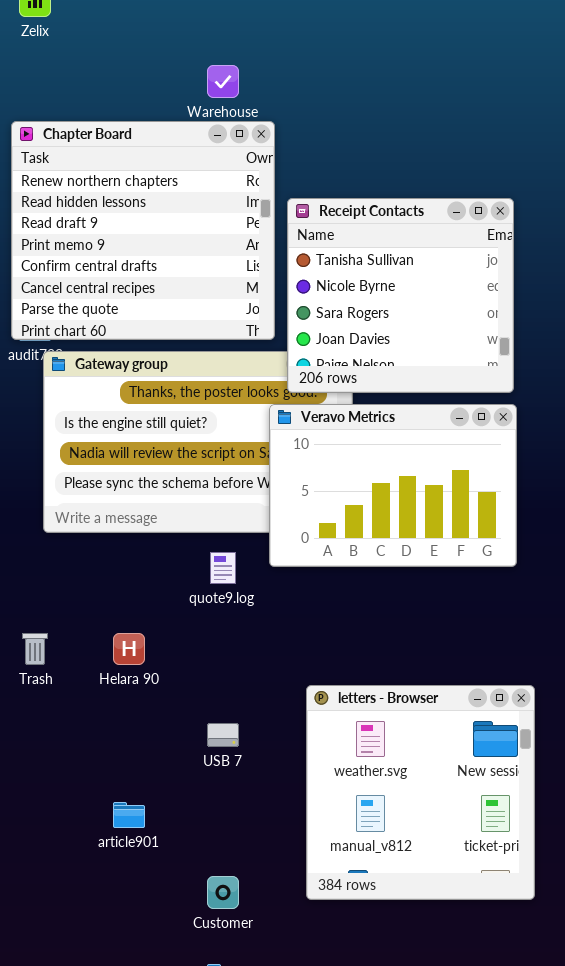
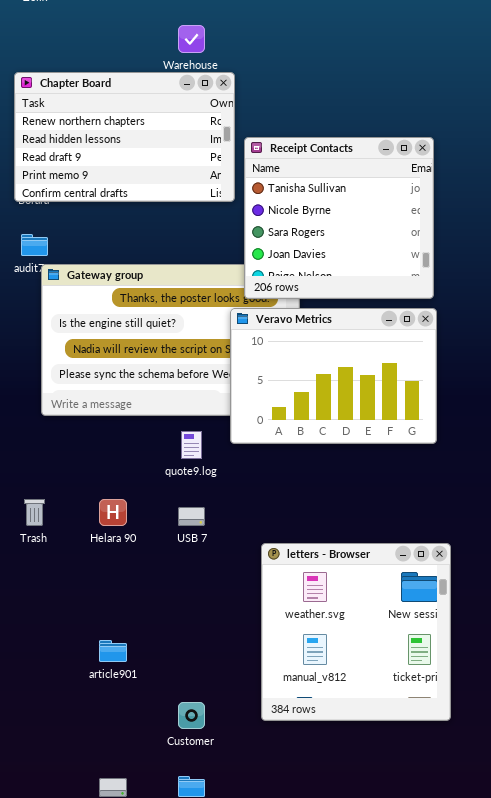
Chapter Board: [11,121,275,340] -> [14,72,235,202], resized
USB 7: [207,723,239,747] -> [178,507,205,526], moved

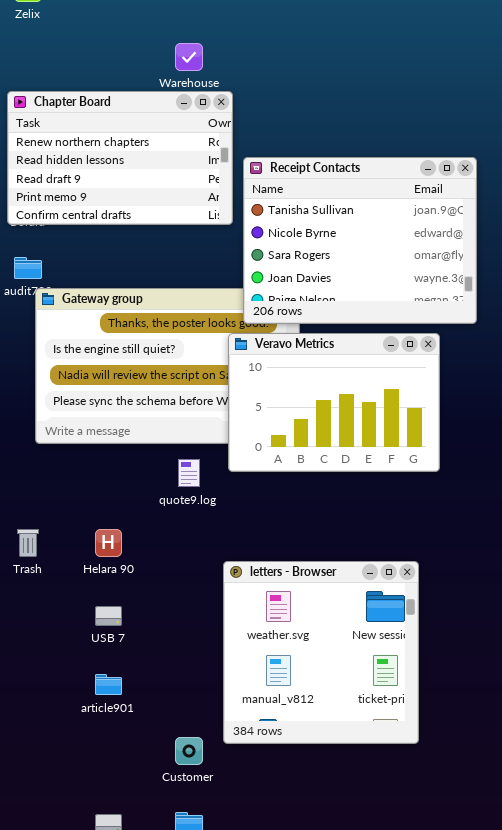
Receipt Contacts: [244,137,434,299] -> [243,157,477,324], resized
USB 7: [178,507,205,526] -> [95,606,122,626], moved
letters - Browser: [261,543,451,721] -> [223,561,419,744], moved

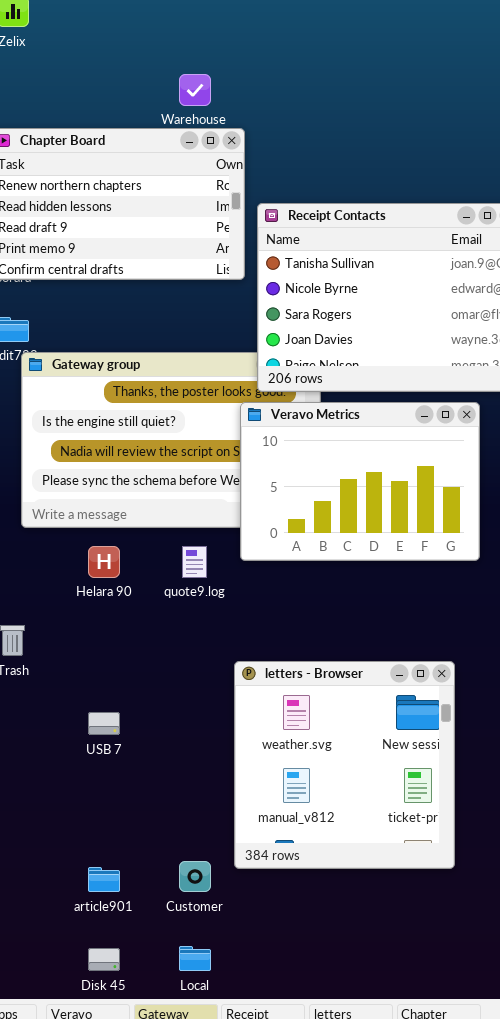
Helara 90: [95,529,122,557] -> [88,546,120,578], moved
article901: [95,674,122,695] -> [88,867,120,892], moved

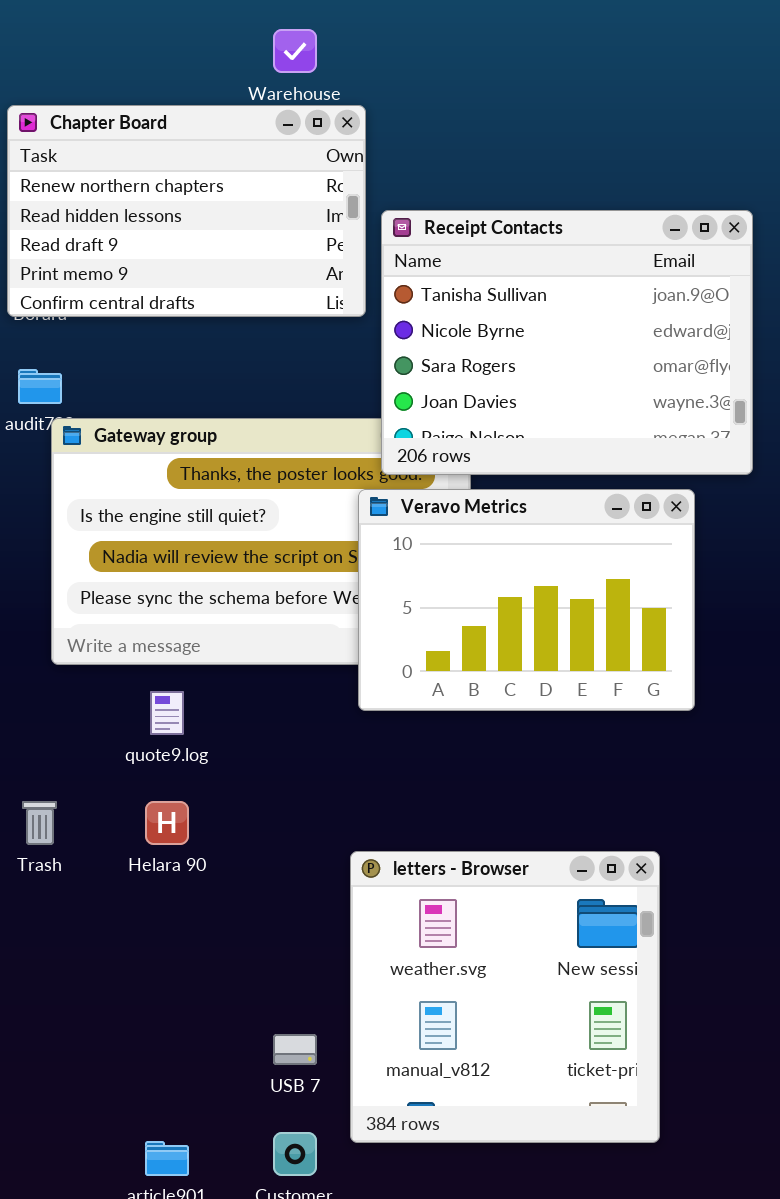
Helara 90: [88,546,120,578] -> [145,801,189,845], moved
quote9.log: [182,546,207,578] -> [150,691,184,735], moved
USB 7: [88,712,120,735] -> [273,1034,317,1065], moved

